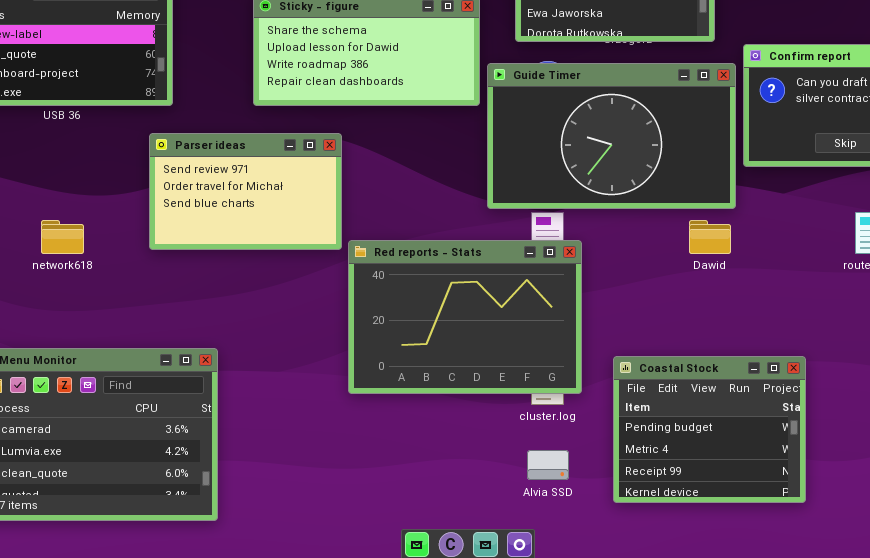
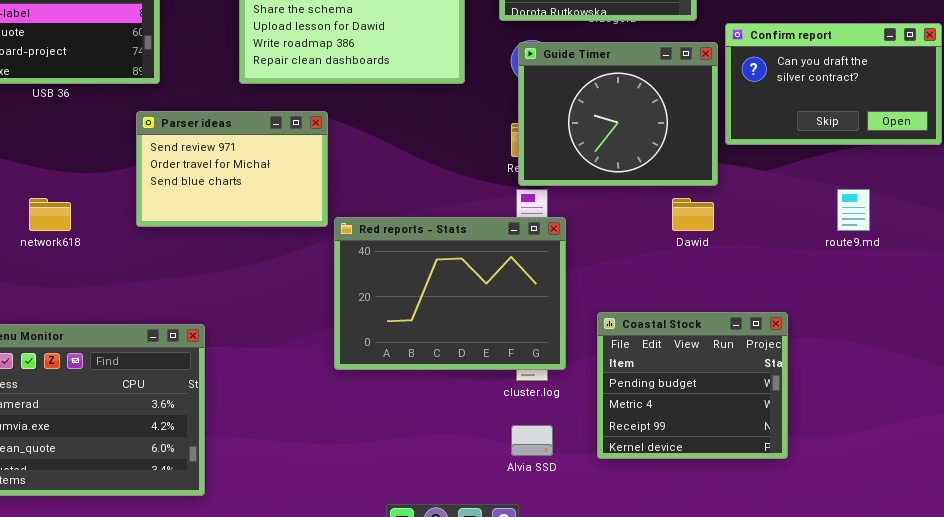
Guide Timer: [487,63,736,209] -> [518,42,718,186], resized
Coastal Stock: [613,356,806,503] -> [597,312,788,459], moved

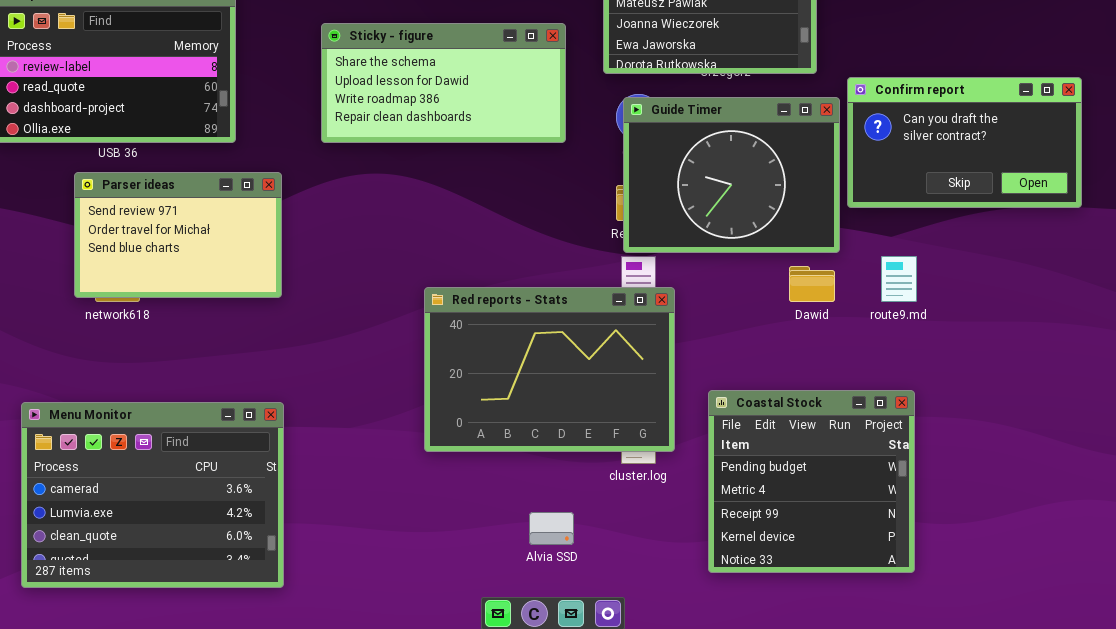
Parser ideas: [136,111,328,227] -> [74,172,282,298], moved
route9.md: [837,189,870,231] -> [881,256,917,302], moved
Coastal Stock: [597,312,788,459] -> [708,390,915,573], resized
Alvia SSD: [511,425,553,456] -> [529,512,574,545], moved

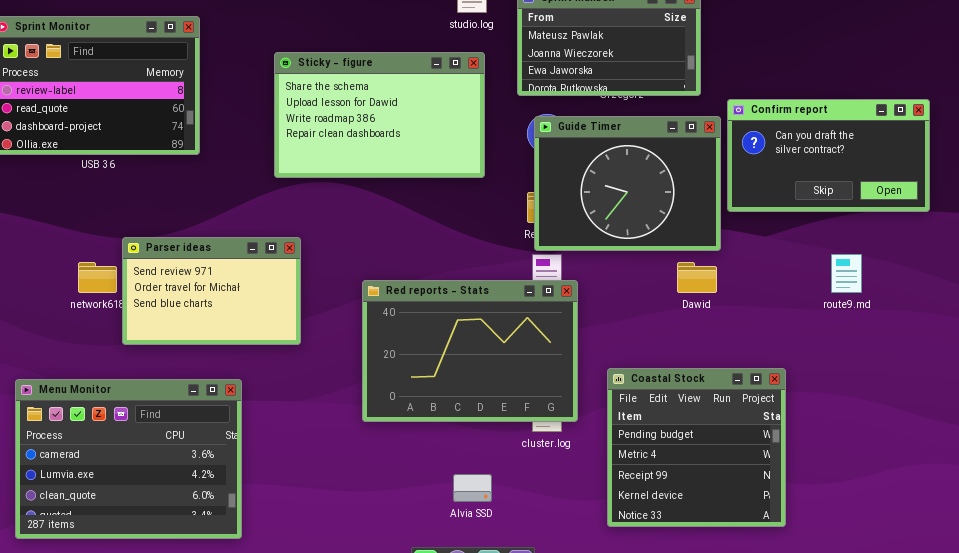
Sticky - figure: [321,23,566,143] -> [274,52,485,178], resized
Parser ideas: [74,172,282,298] -> [122,237,301,345], moved
route9.md: [881,256,917,302] -> [831,254,862,293], moved

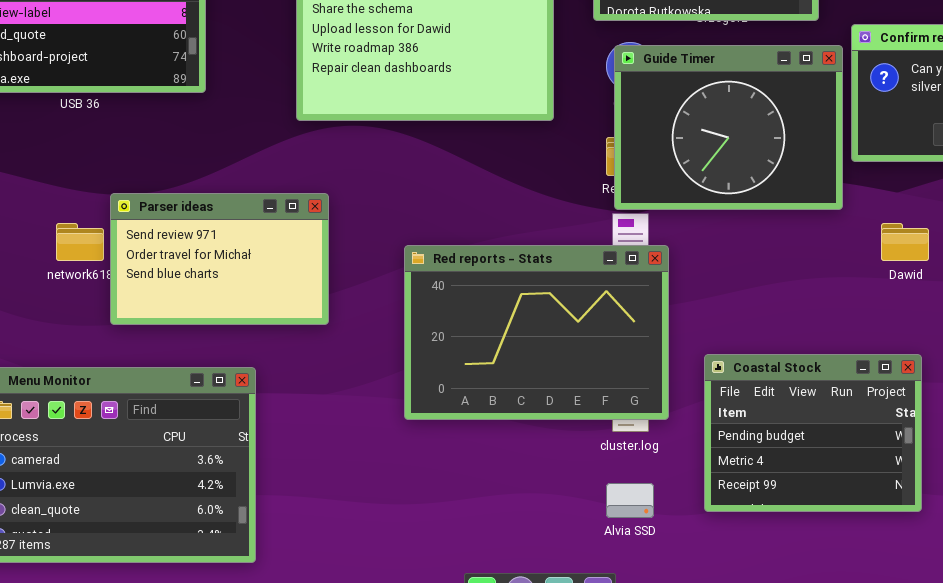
Dawid: [677,262,717,293] -> [881,223,929,261], moved
Coastal Stock: [607,368,786,527] -> [704,354,922,512], resized
Alvia SSD: [453,474,492,502] -> [606,483,654,518], moved

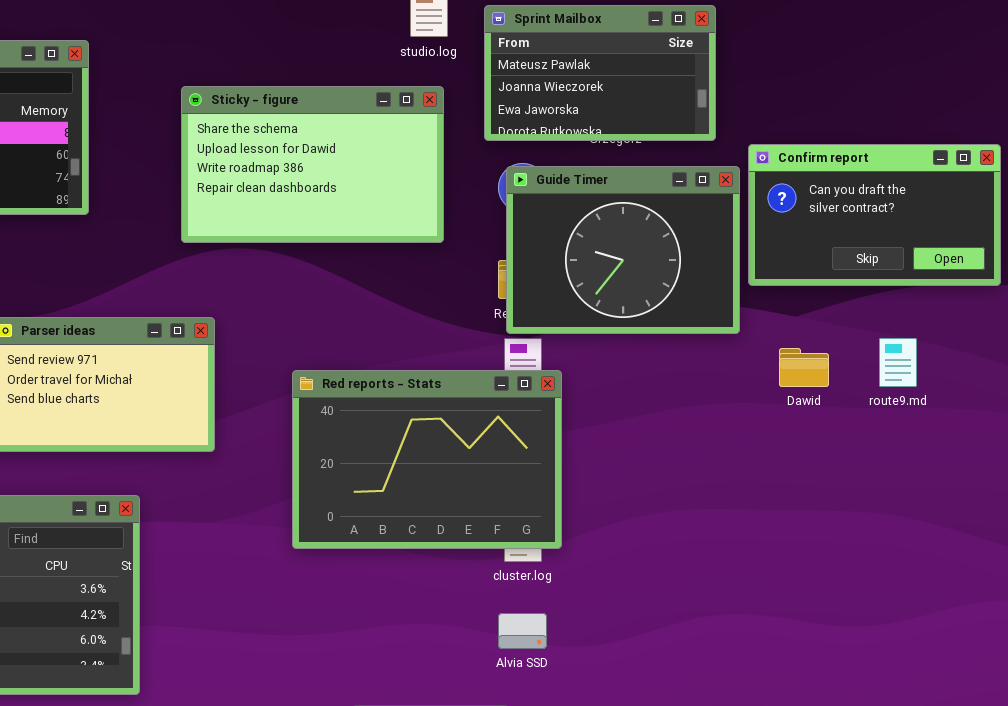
Coastal Stock: [704,354,922,512] -> none, closed

